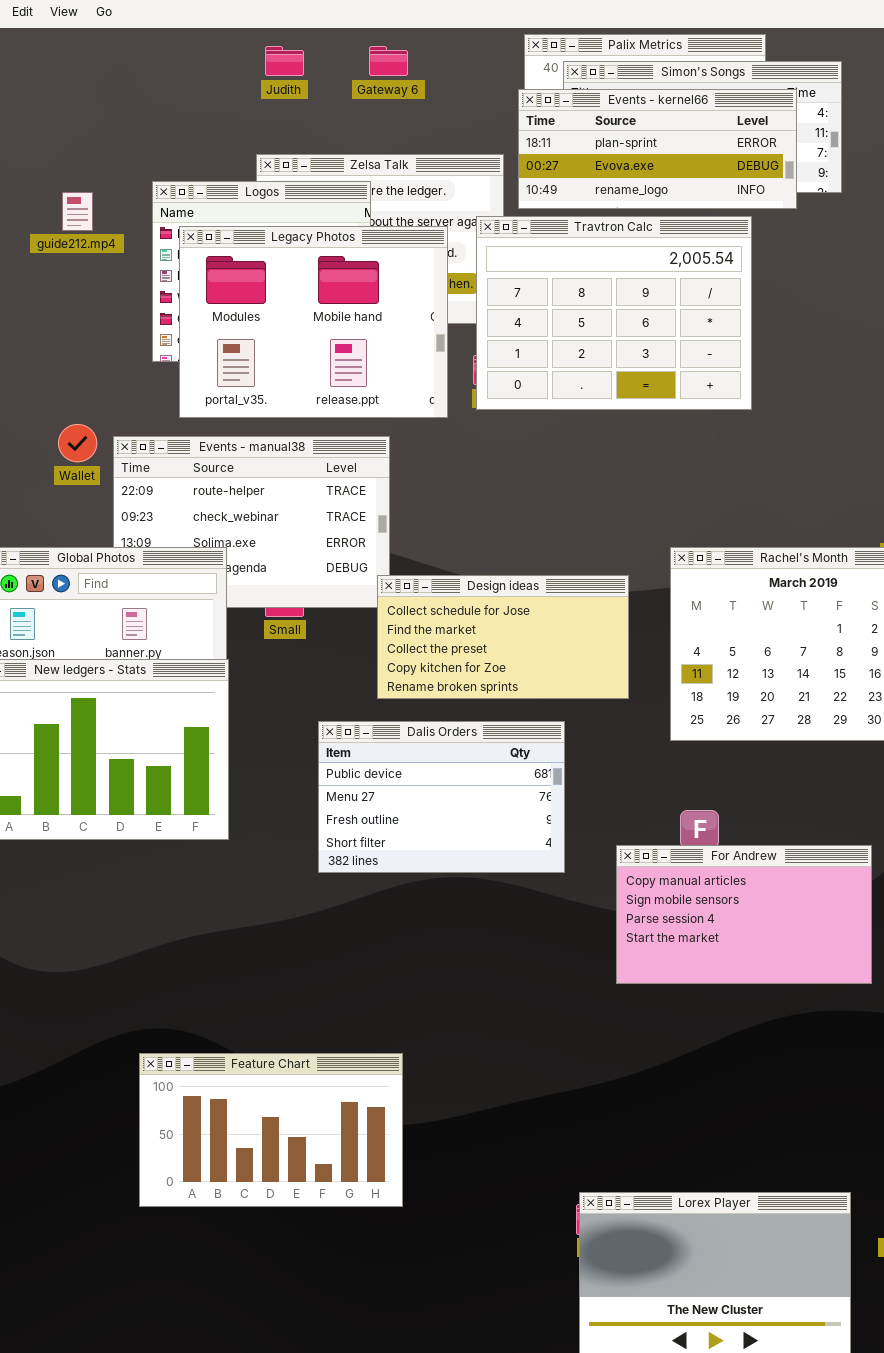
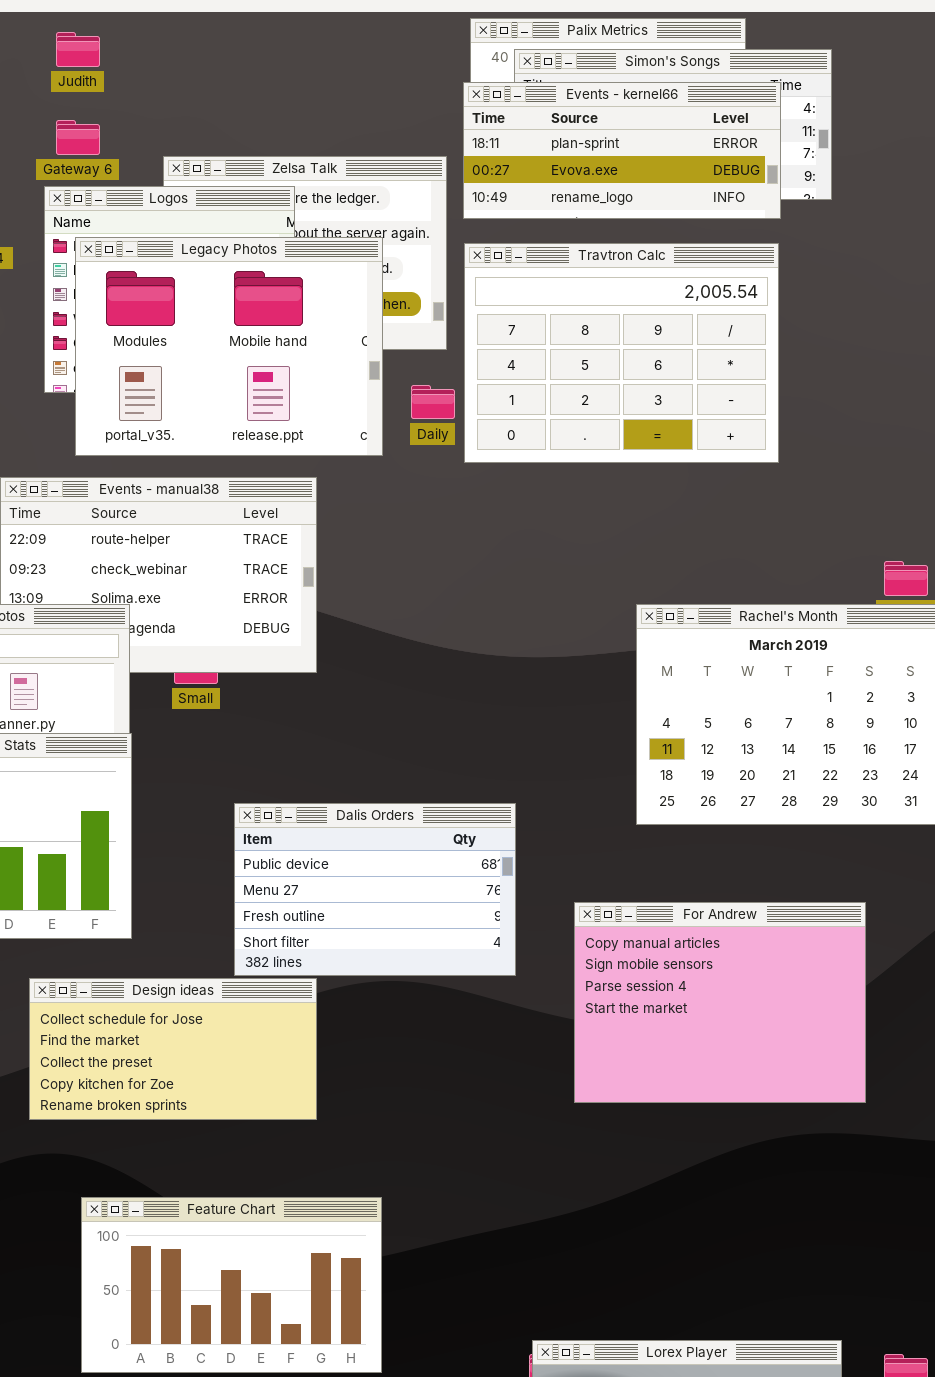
Judith: [265,46,304,76] -> [56,32,100,67], moved
Gateway 6: [369,46,408,76] -> [56,120,100,155], moved
Travtron Calc: [476,216,752,410] -> [464,243,779,463], moved
Design ideas: [377,575,629,699] -> [29,978,317,1120], moved
For Andrew: [616,845,872,984] -> [574,902,866,1103], resized
Feature Chart: [139,1053,403,1207] -> [81,1197,382,1373], moved

